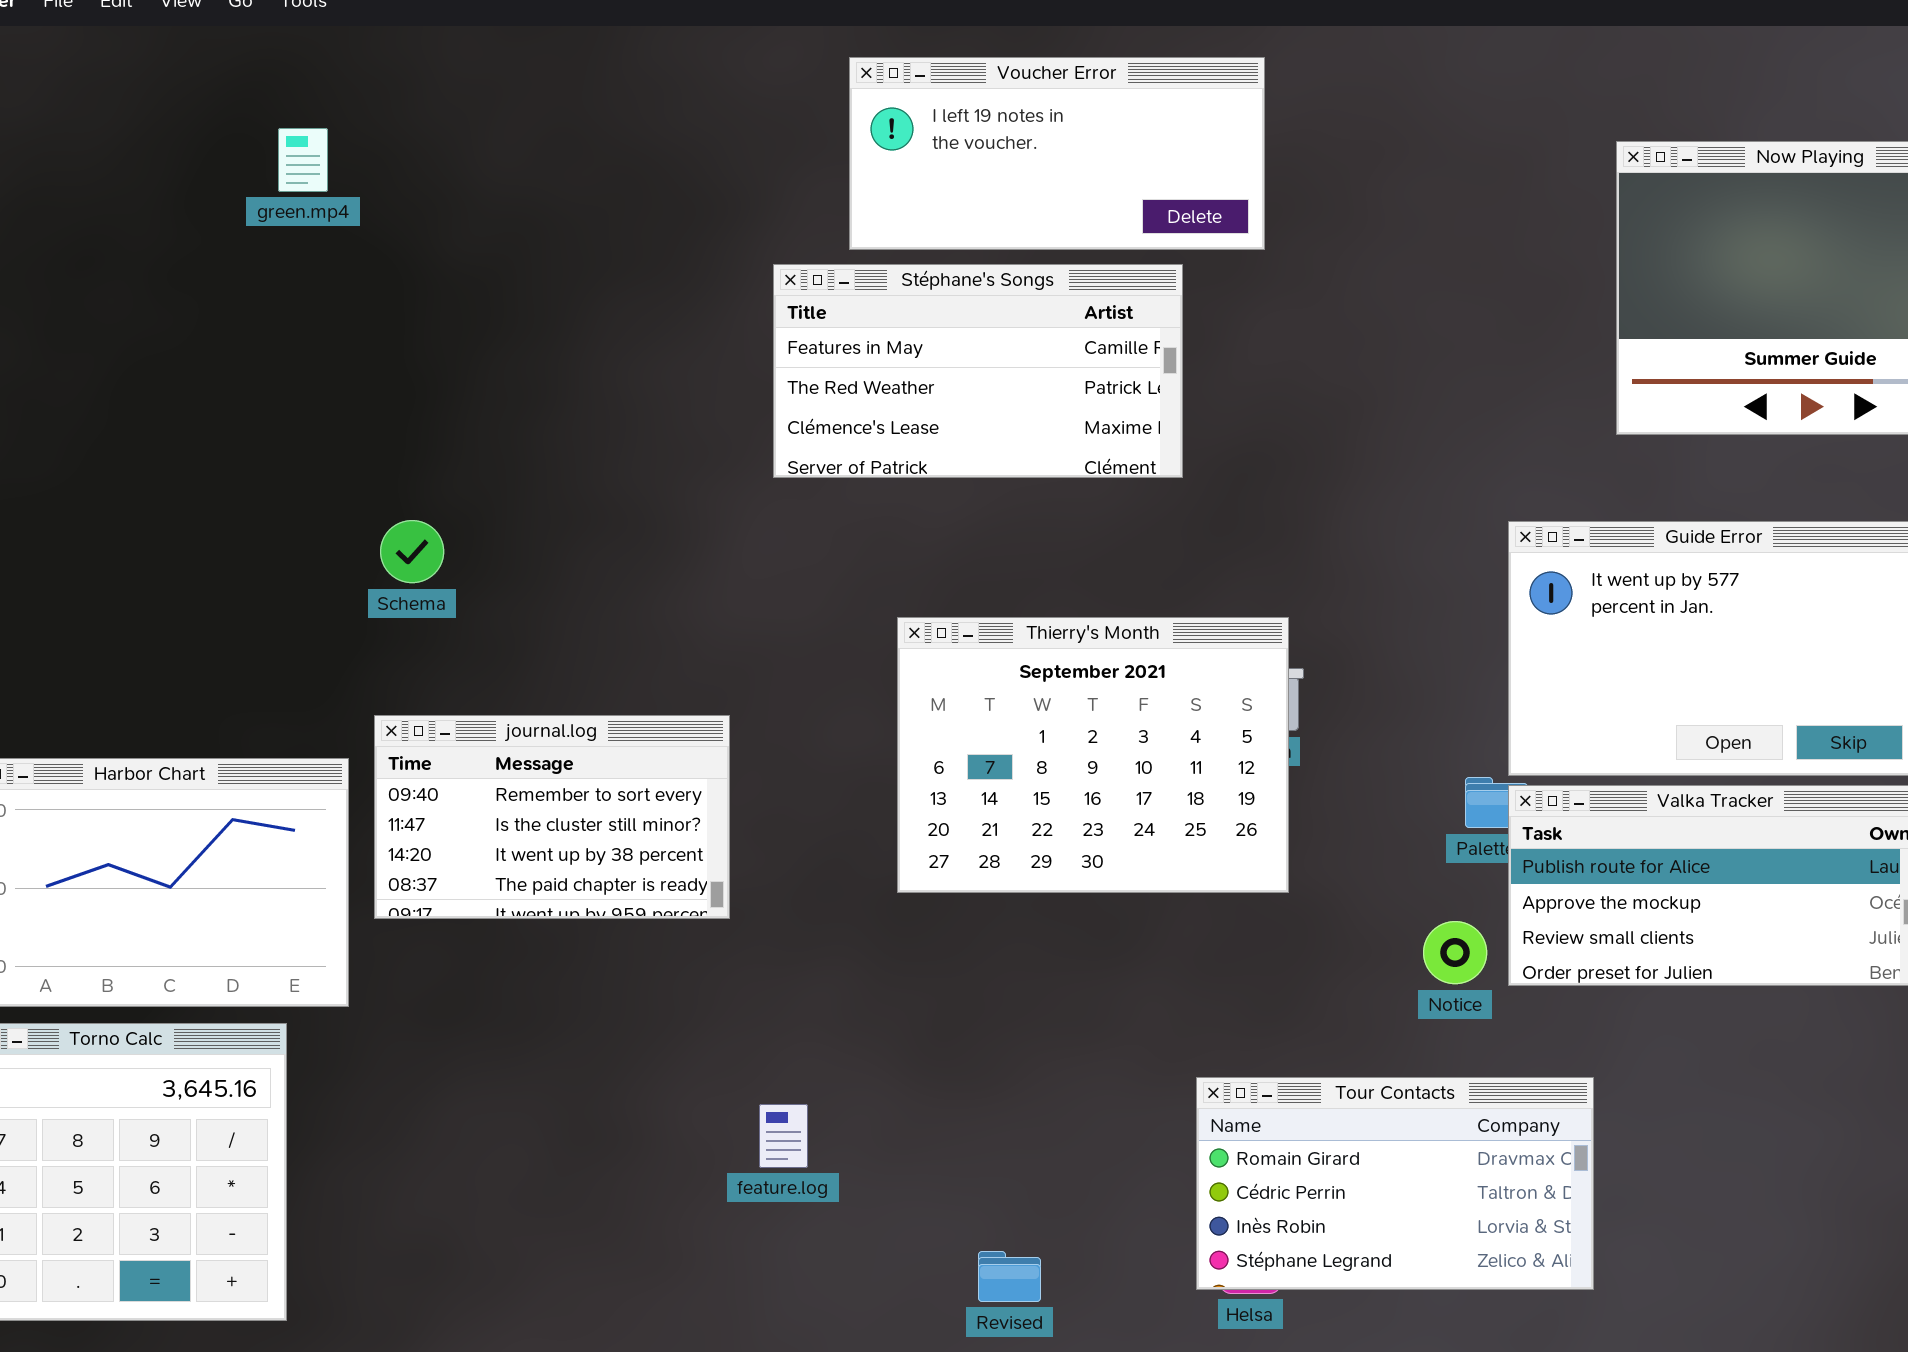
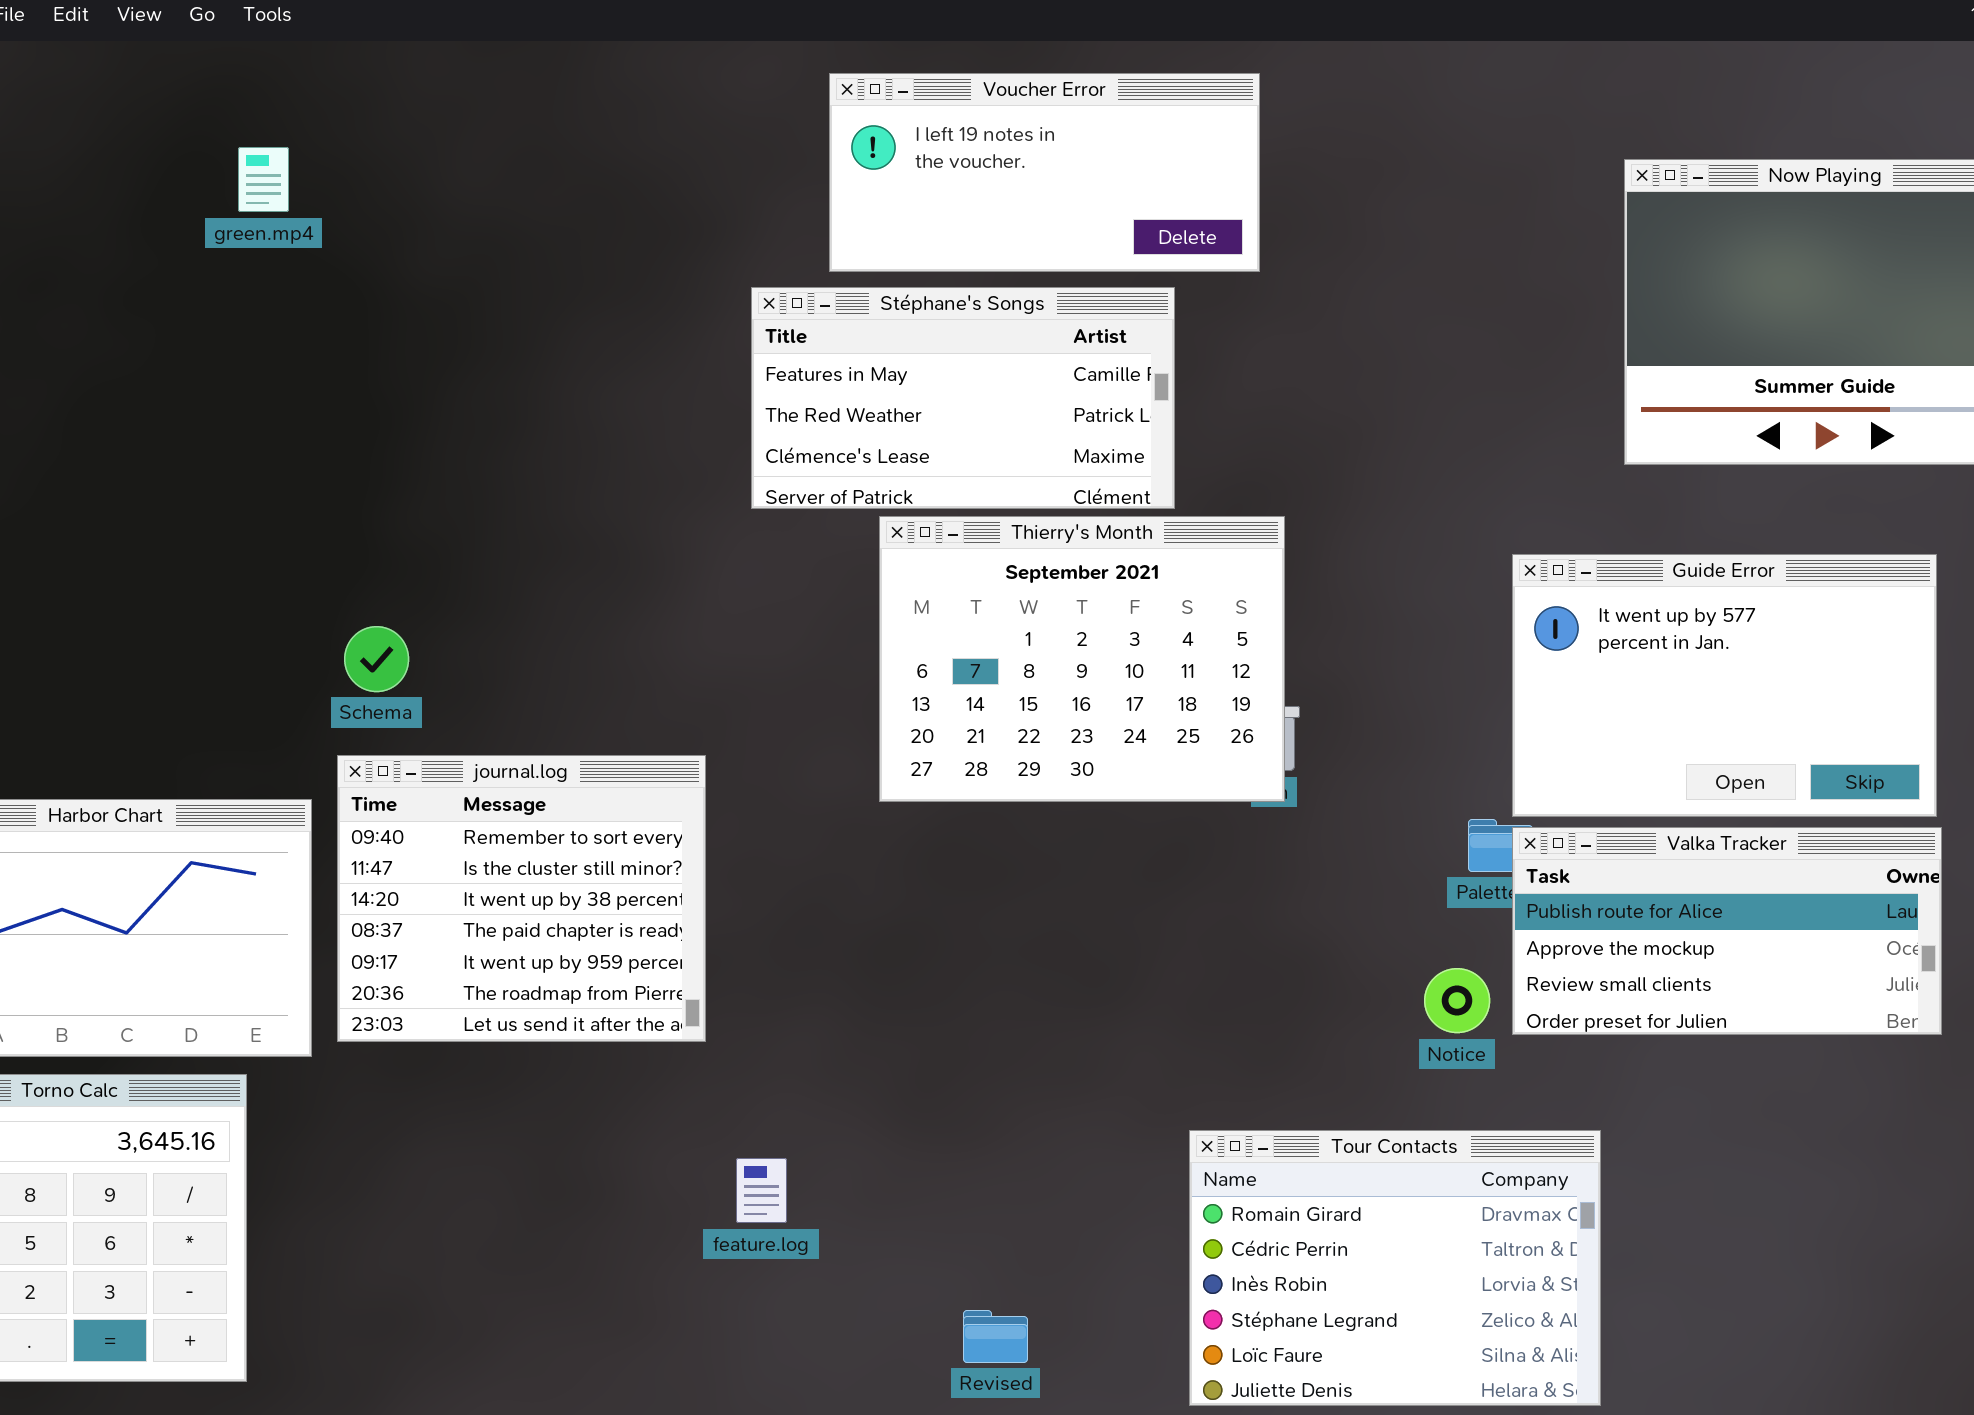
Schema: [380,520,444,583] -> [344,626,409,692], moved
Thierry's Month: [897,617,1289,893] -> [879,516,1285,802], moved
journal.log: [374,715,730,919] -> [337,755,706,1042], resized
Tour Contacts: [1196,1077,1594,1290] -> [1189,1130,1601,1406], resized

